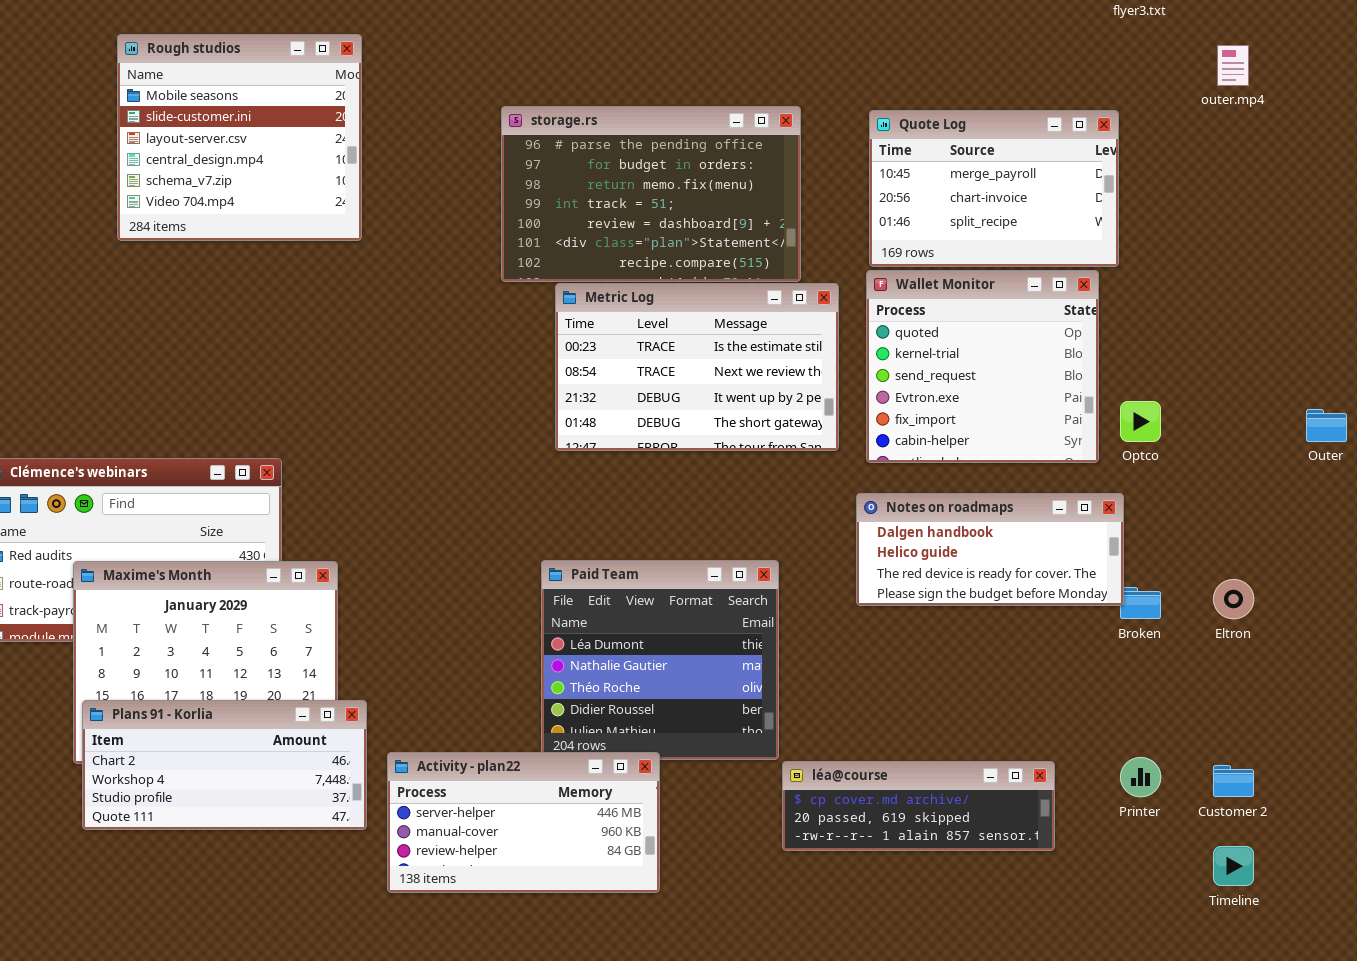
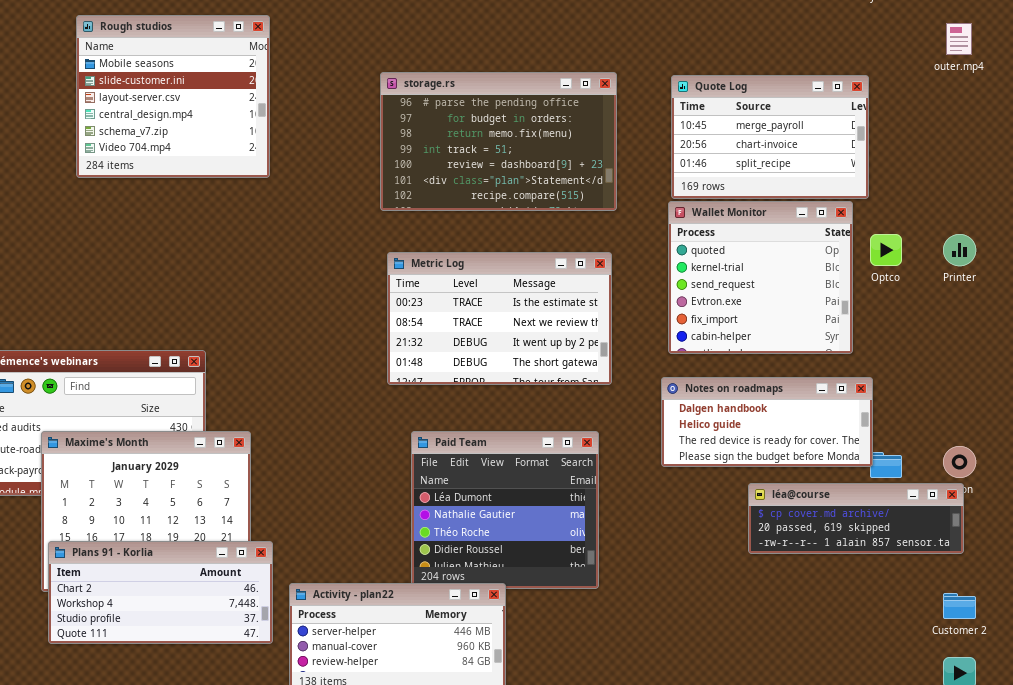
Metric Log: [555,283,839,451] -> [387,252,612,385], moved
Optco: [1120,401,1161,442] -> [870,234,902,266], moved
Printer: [1120,757,1161,797] -> [943,234,976,266], moved
léa@course: [782,761,1055,851] -> [748,483,964,554], moved

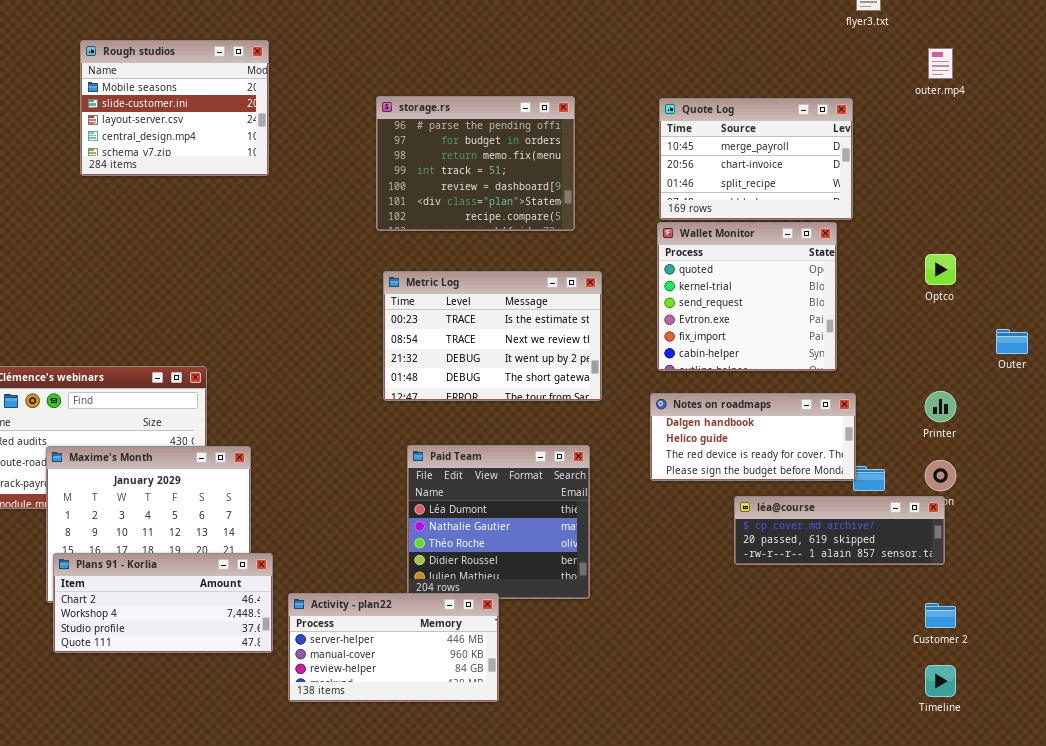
Rough studios: [76,15,270,178] -> [80,40,269,176], resized
storage.rs: [380,72,617,211] -> [376,96,575,231], resized
Optco: [870,234,902,266] -> [925,254,956,285], moved
Printer: [943,234,976,266] -> [925,391,956,422], moved

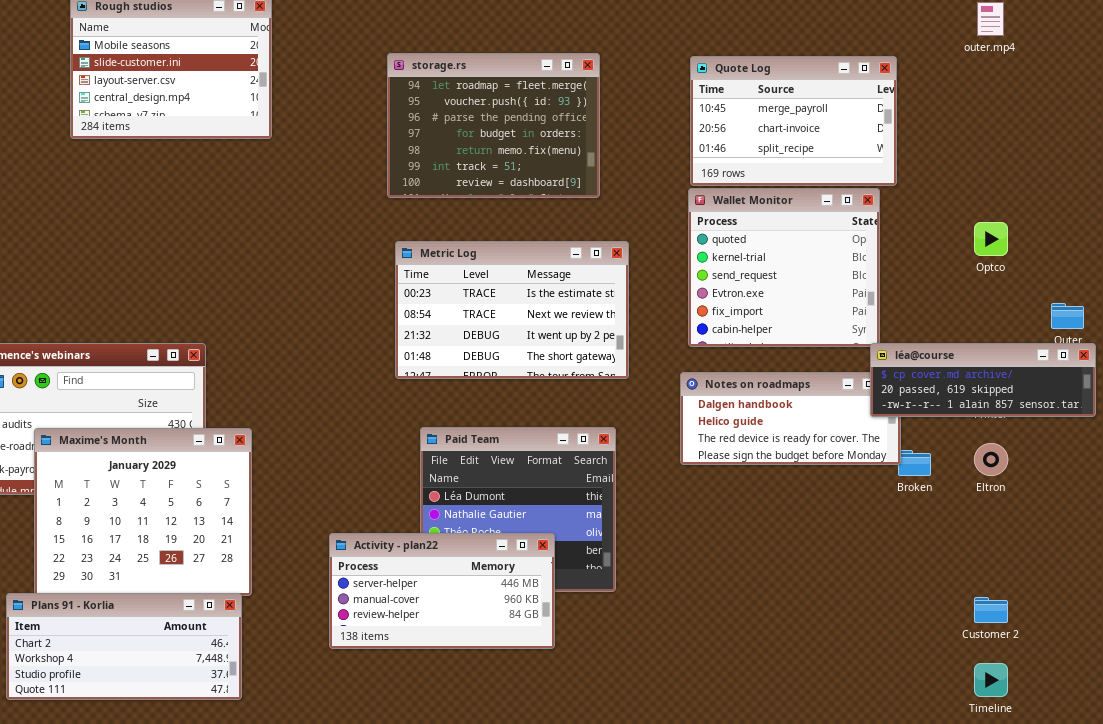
storage.rs: [376,96,575,231] -> [387,53,600,198], scrolled up 2 rows
léa@course: [734,496,945,565] -> [870,343,1096,417], moved
Plans 91 - Korlia: [53,553,273,653] -> [6,593,242,700], moved
Activity - plan22: [288,593,499,702] -> [329,533,555,649], moved

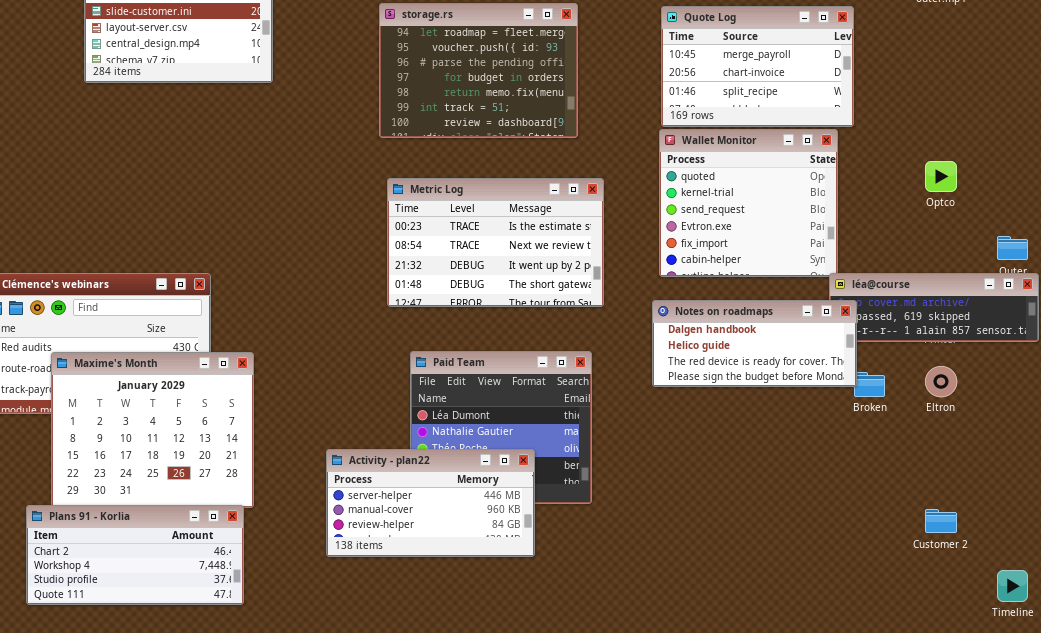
Notes on roadmaps: [680,372,901,465] -> [652,300,857,387], raised
Timeline: [974,663,1008,697] -> [997,570,1028,602], moved

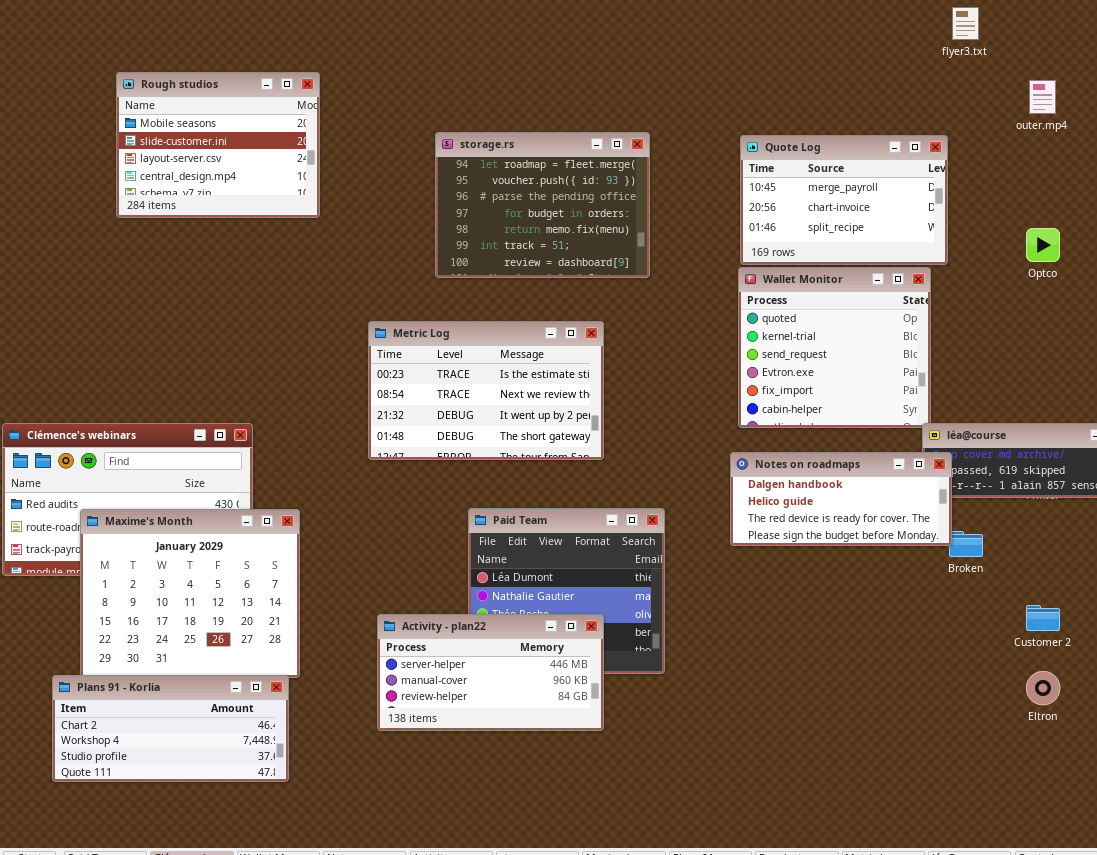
Optco: [925,161,957,192] -> [1026,228,1060,262], moved
Metric Log: [387,178,604,307] -> [368,321,604,460], moved
Eltron: [925,366,957,397] -> [1026,671,1060,705], moved
Customer 2: [925,509,957,533] -> [1026,605,1060,631], moved

